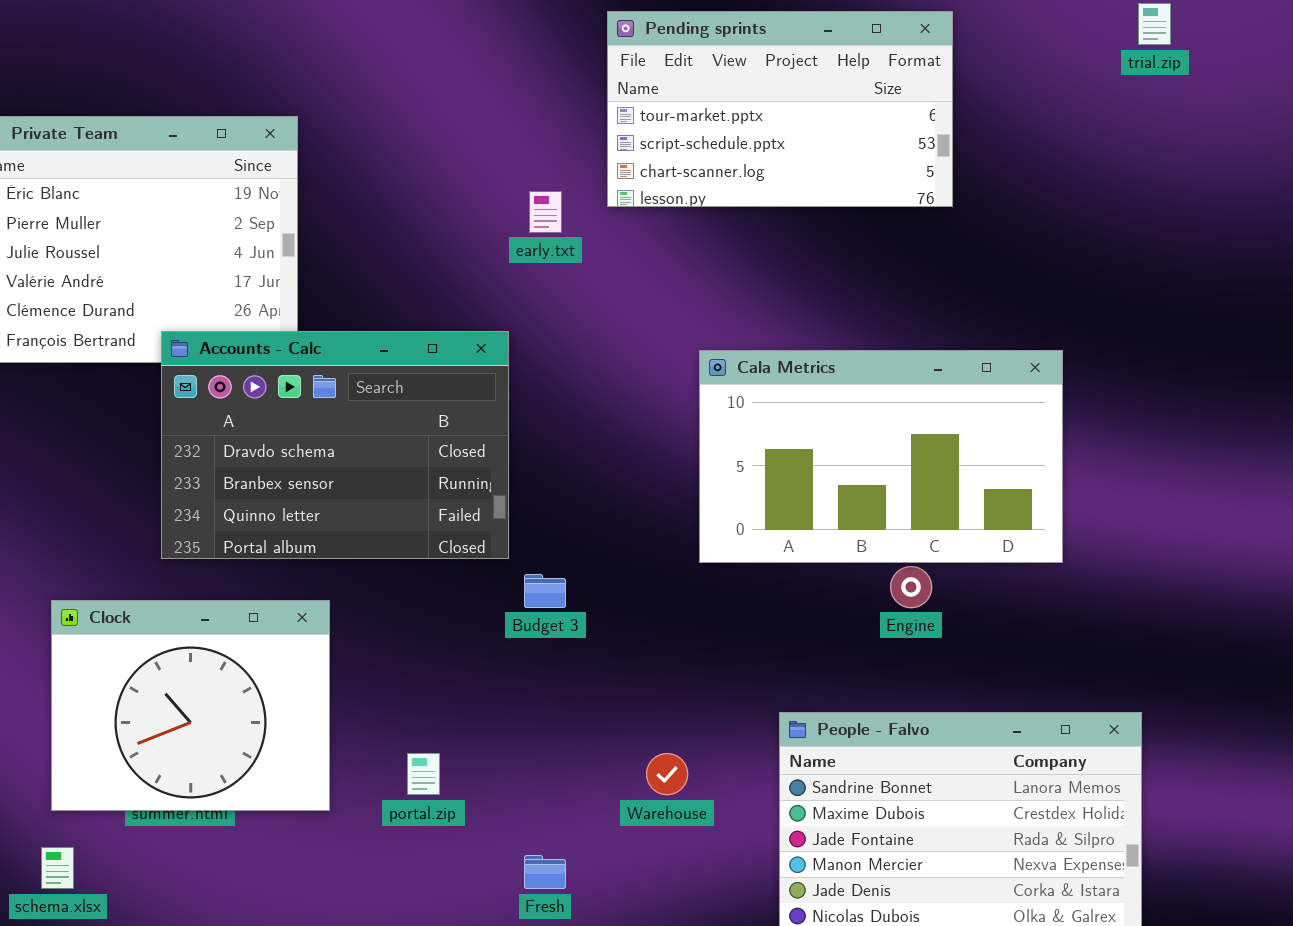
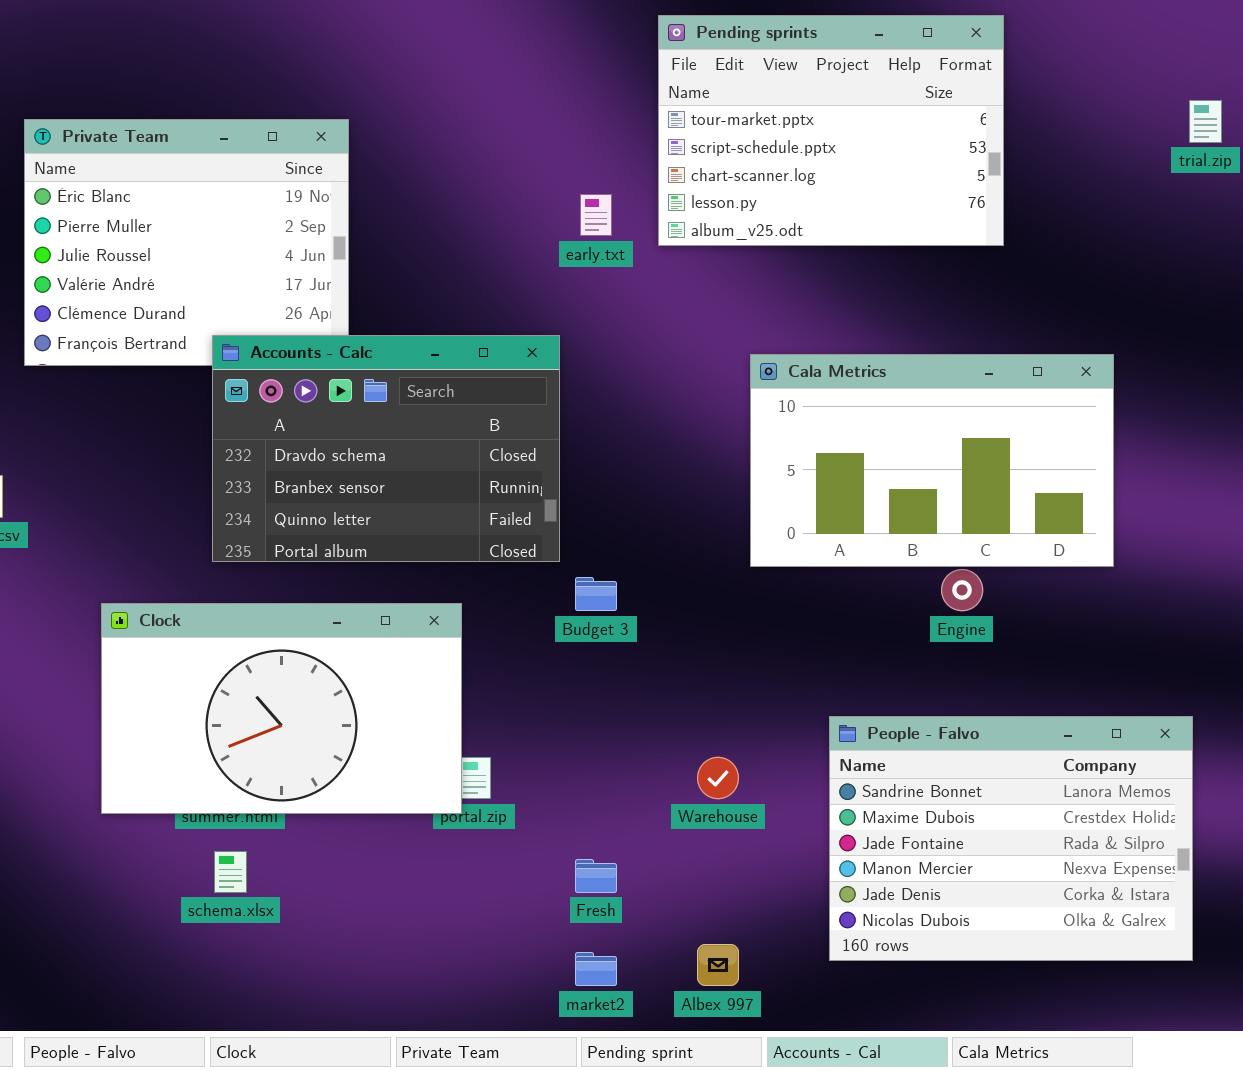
trial.zip: [1138,3,1171,45] -> [1189,100,1222,143], moved
Pending sprints: [607,11,953,207] -> [658,15,1004,246], resized
Clock: [51,600,330,811] -> [101,603,462,814], resized
schema.xlsx: [41,847,74,889] -> [214,851,247,893], moved

